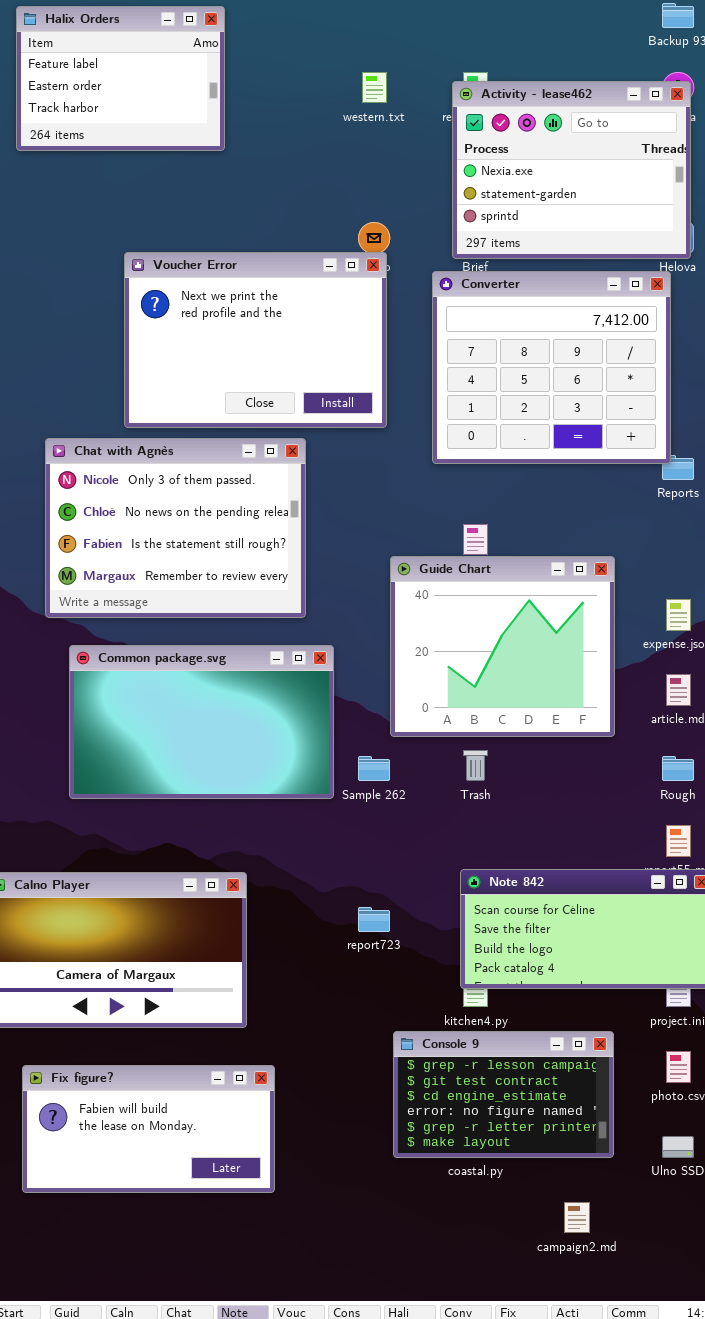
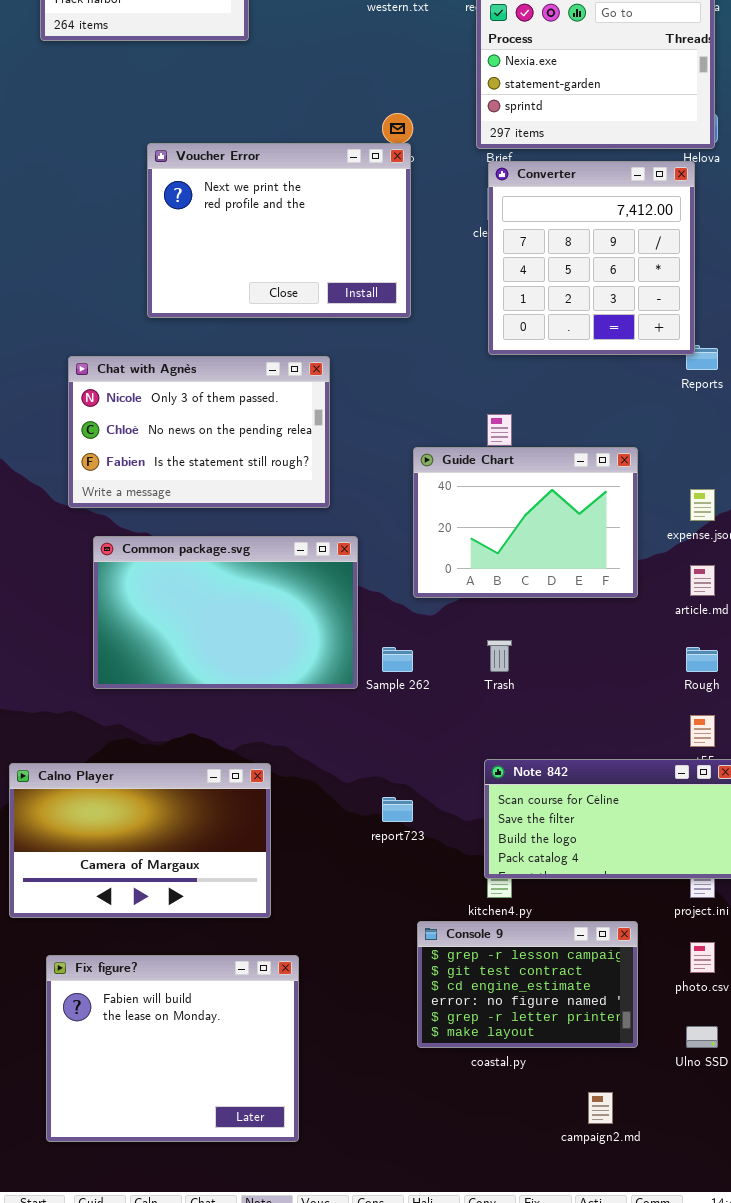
Converter: [432,271,671,464] -> [488,161,695,355], resized
Chat with Agnès: [45,438,306,618] -> [68,356,330,508], resized
Guide Chart: [390,556,615,737] -> [413,447,638,598], resized
Fix figure?: [22,1065,275,1193] -> [46,955,299,1142], resized

